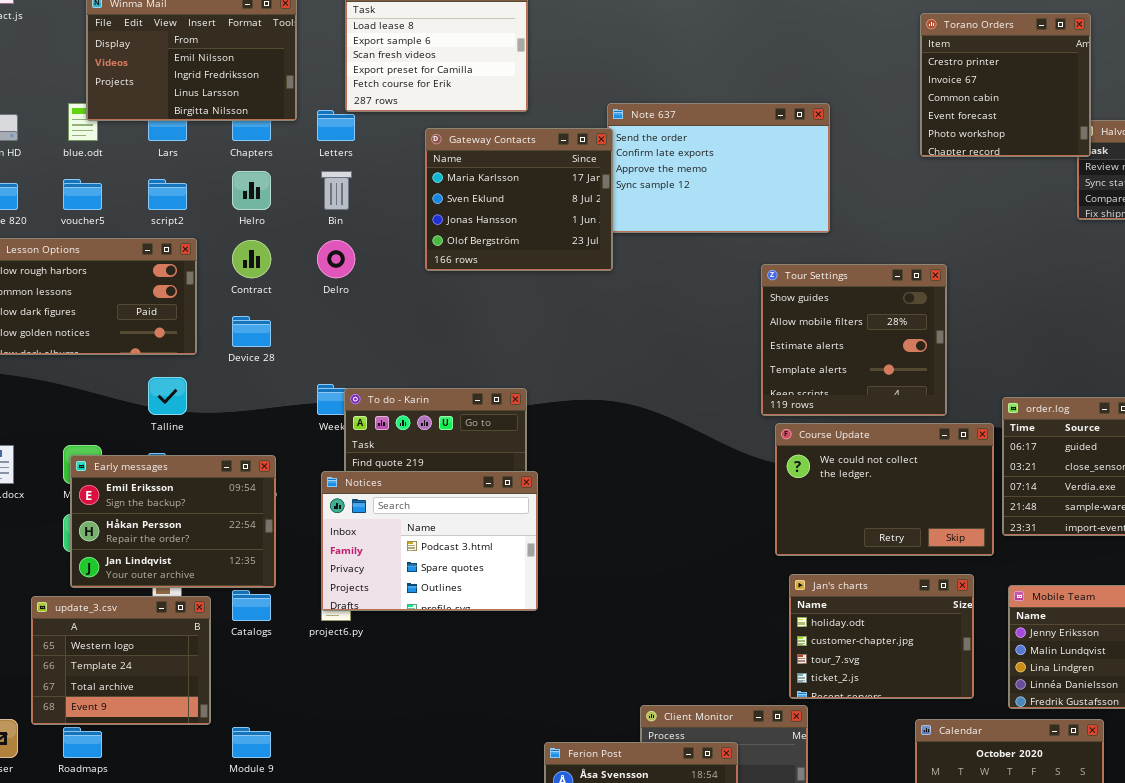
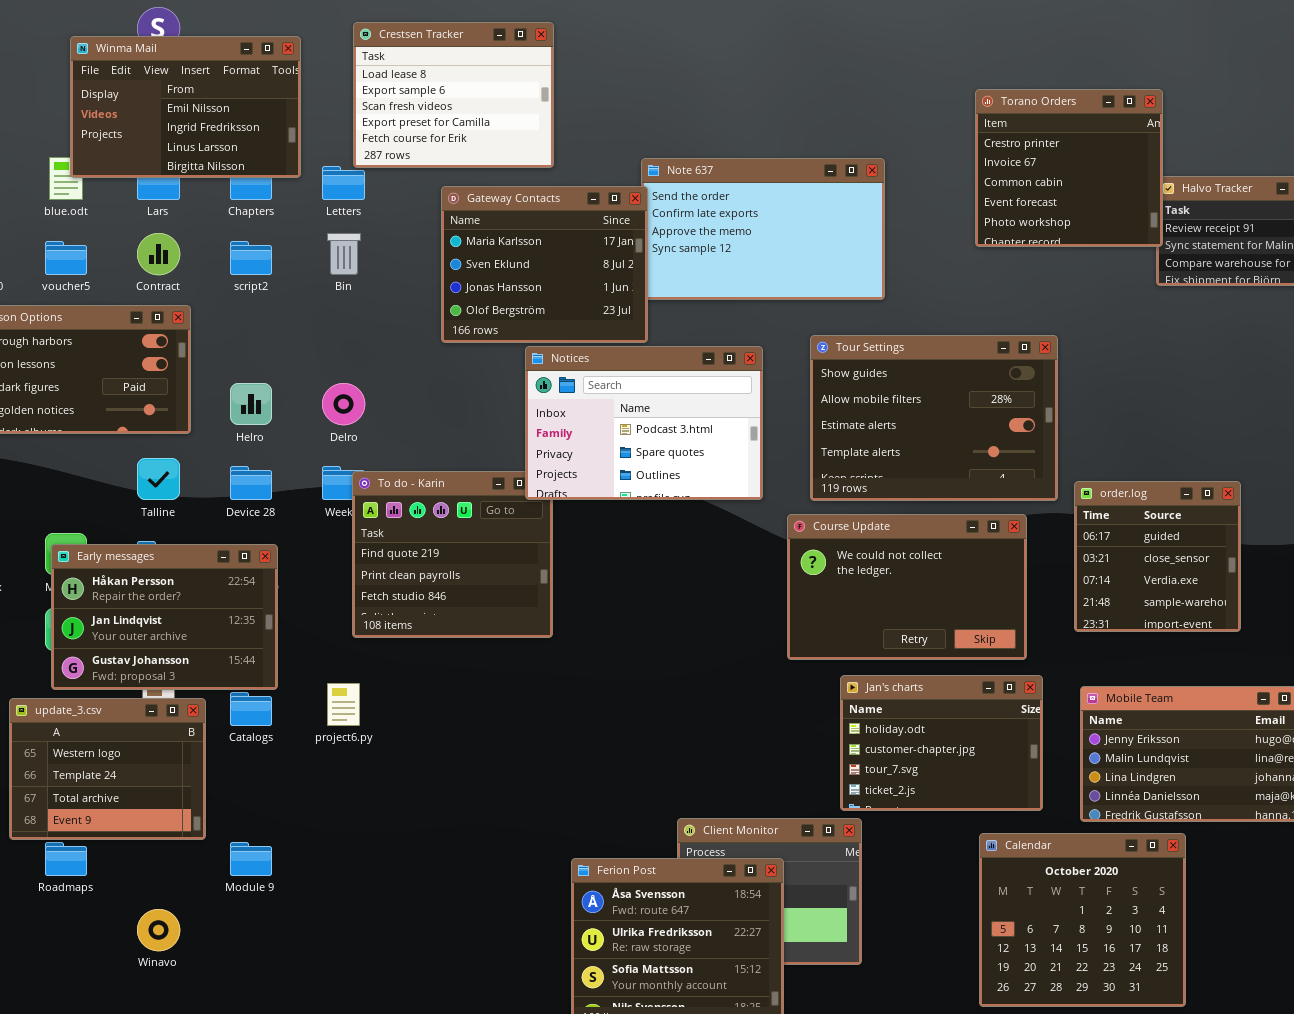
Torano Orders: [920,13,1091,157] -> [975,89,1163,247], moved
Helro: [232,171,271,210] -> [230,383,272,425], moved
script2: [148,179,187,210] -> [230,241,272,275], moved
Contract: [232,240,271,278] -> [137,233,180,275], moved
Delro: [317,240,355,278] -> [322,383,365,425], moved
Tour Settings: [761,264,947,416] -> [810,335,1058,501], resized
Device 28: [232,316,271,347] -> [230,466,272,500], moved
Course Update: [775,423,994,556] -> [787,514,1027,660], moved
Early messages: [70,455,276,588] -> [51,544,278,690], scrolled down 1 row
Notices: [321,471,538,611] -> [525,346,763,500], moved

